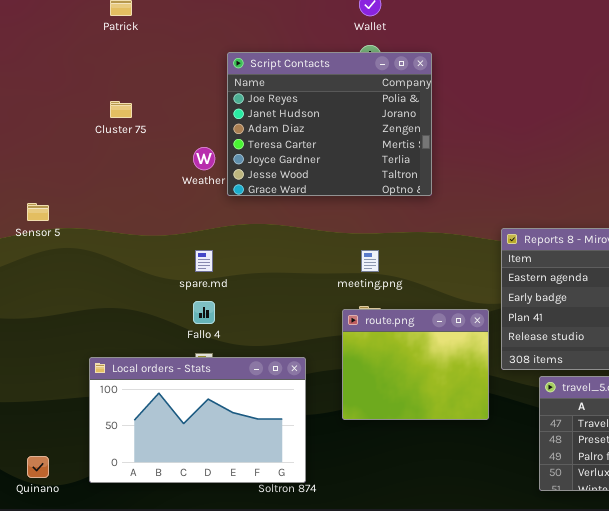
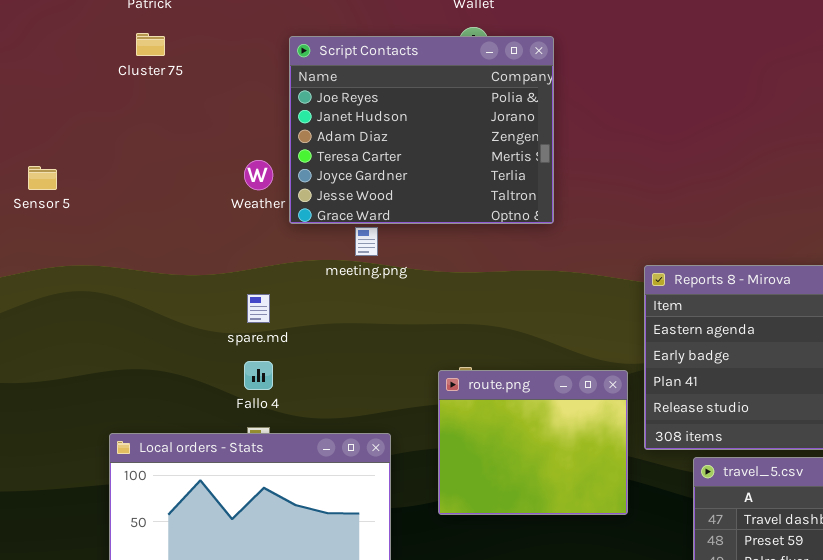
Cluster 75: [110,101,132,118] -> [136,33,165,56], moved
Sensor 5: [27,203,49,221] -> [28,166,57,190], moved
meeting.png: [361,250,379,272] -> [355,227,378,256], moved

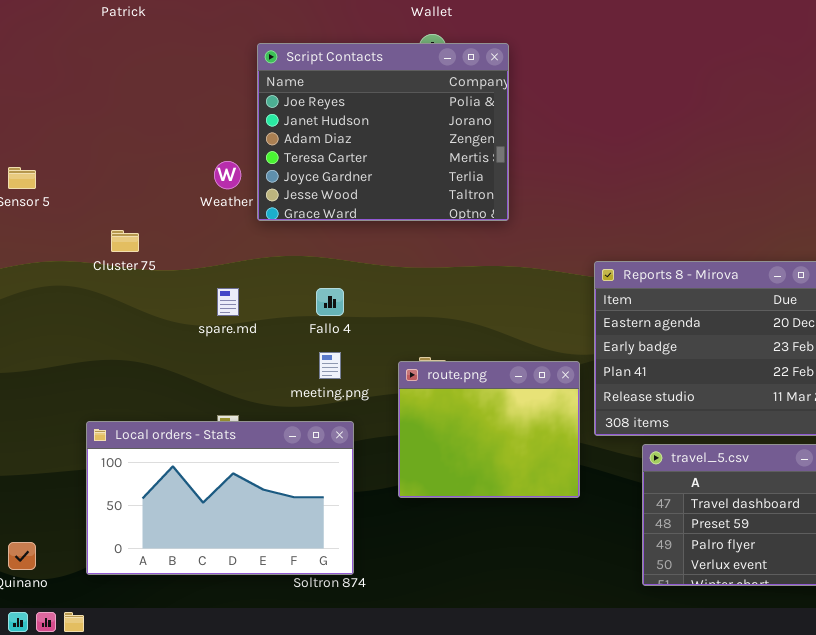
Cluster 75: [136,33,165,56] -> [111,230,139,252], moved
meeting.png: [355,227,378,256] -> [319,352,341,379], moved
Fallo 4: [244,361,273,390] -> [316,288,344,316], moved

